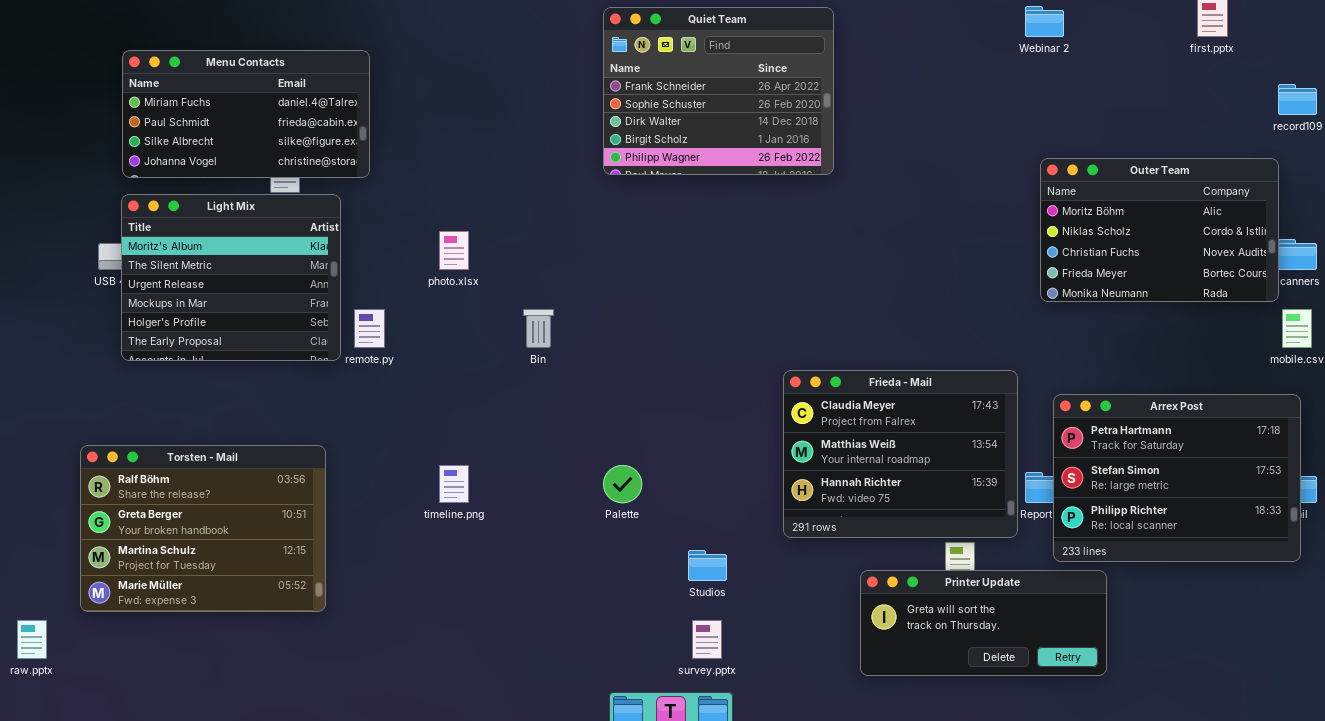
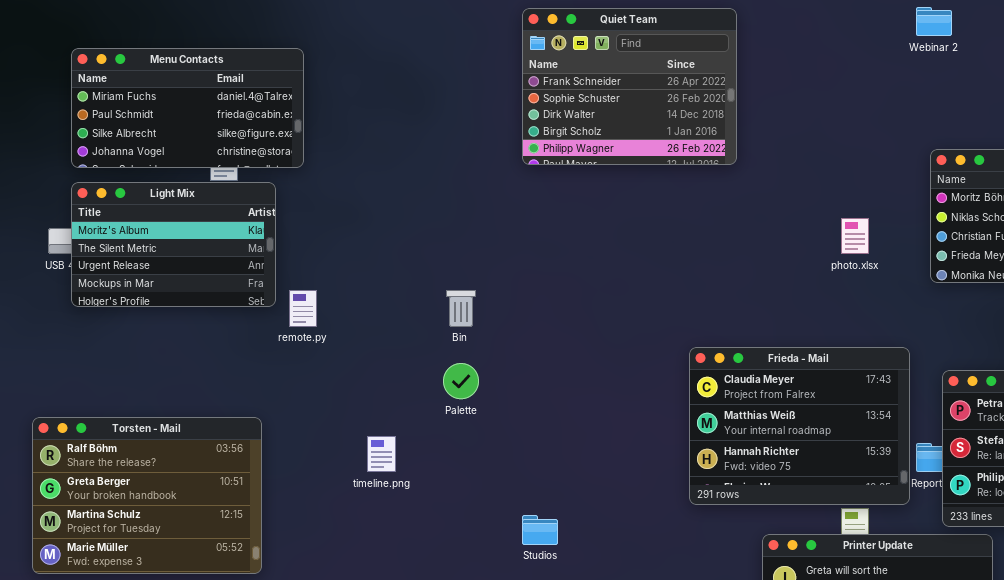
Light Mix: [121,194,341,361] -> [71,182,276,307], resized
photo.xlsx: [439,231,469,270] -> [841,218,869,254], moved
Palette: [603,465,642,503] -> [443,363,479,399], moved
Studios: [688,550,727,581] -> [522,515,558,545], moved

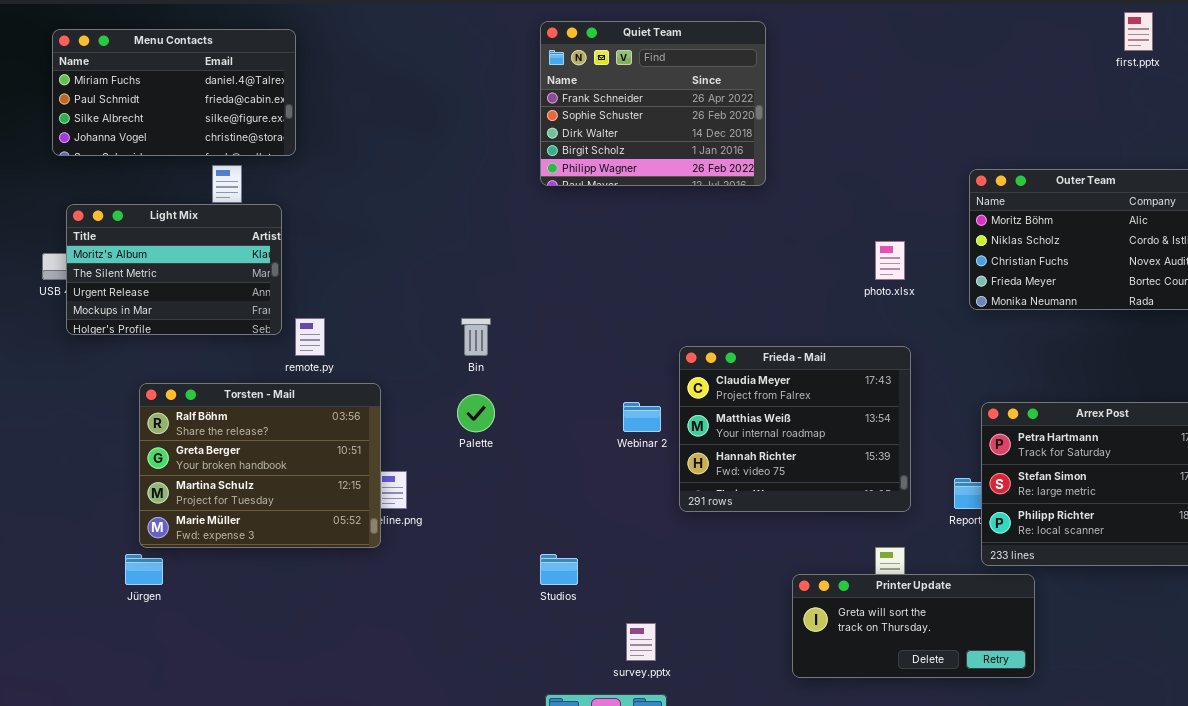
Webinar 2: [916,7,952,36] -> [623,402,661,432], moved
Menu Contacts: [71,48,304,168] -> [52,29,296,156], moved
Frieda - Mail: [689,347,910,505] -> [679,346,911,512], moved
Torsten - Mail: [32,417,262,574] -> [139,383,381,548], moved

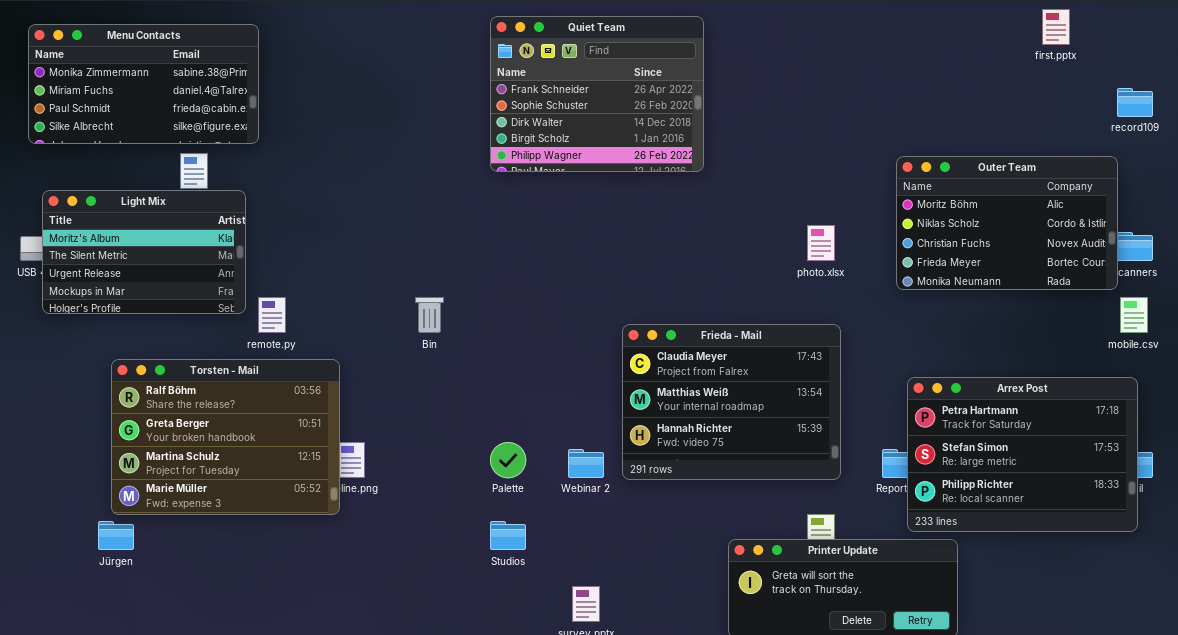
Menu Contacts: [52,29,296,156] -> [28,24,259,144], scrolled up 1 row
Palette: [457,394,495,432] -> [490,442,526,478], moved
Webinar 2: [623,402,661,432] -> [568,449,604,478], moved

